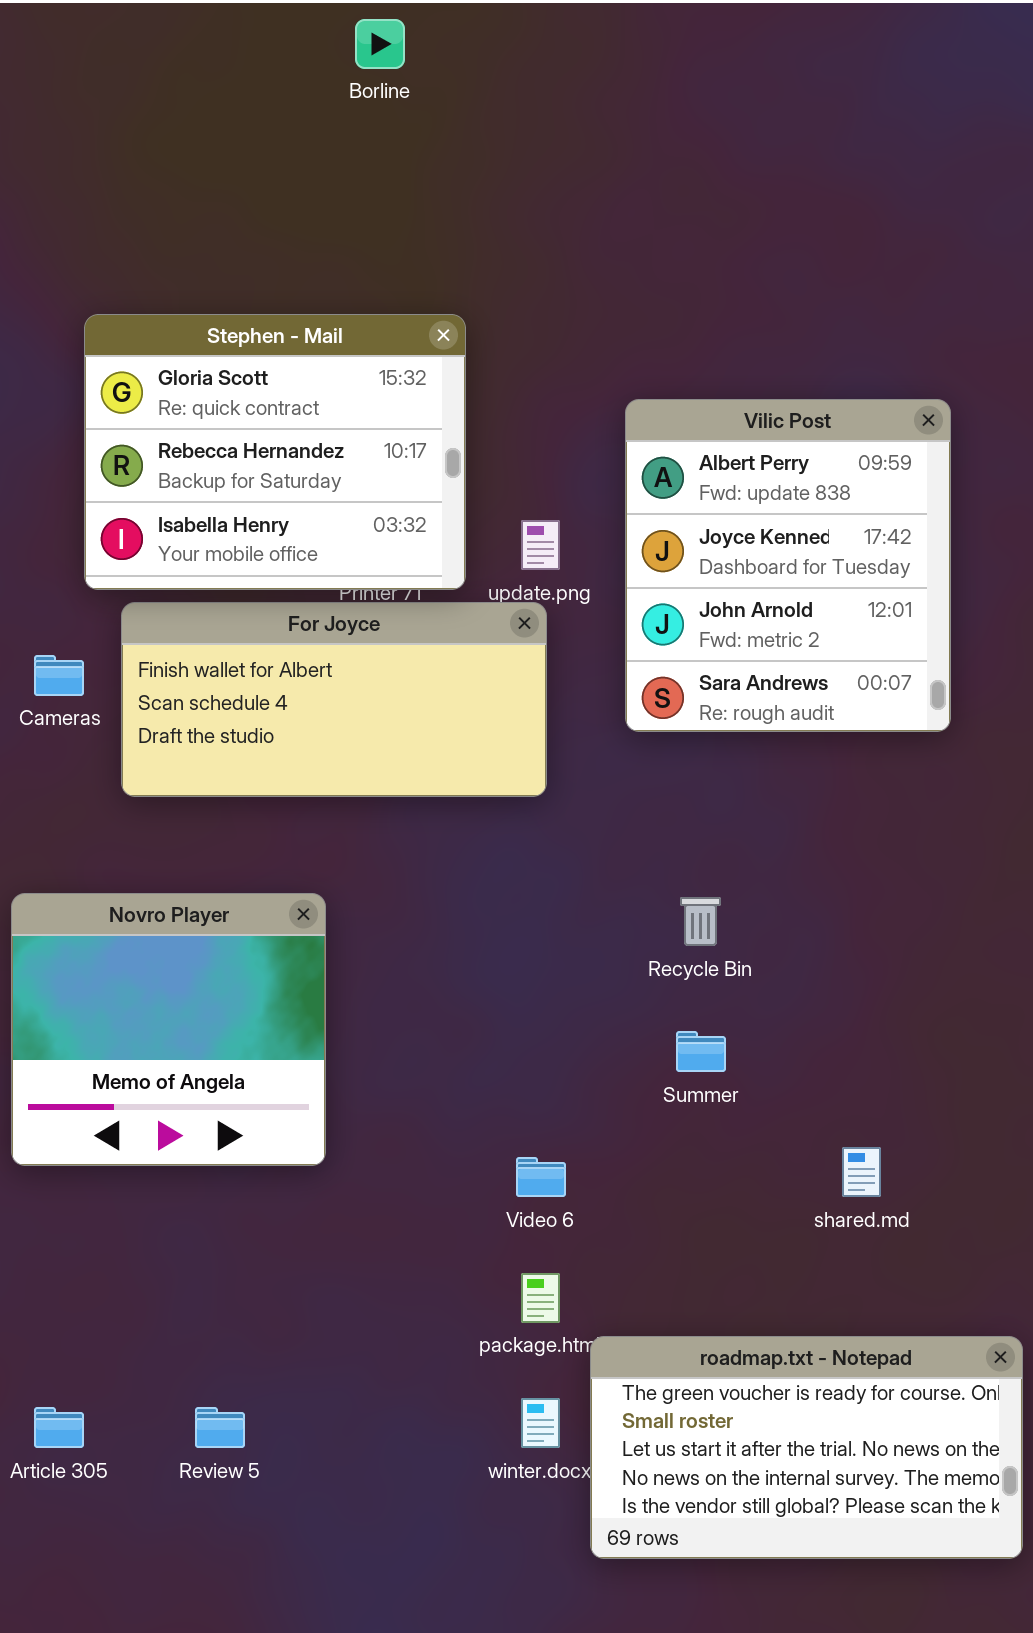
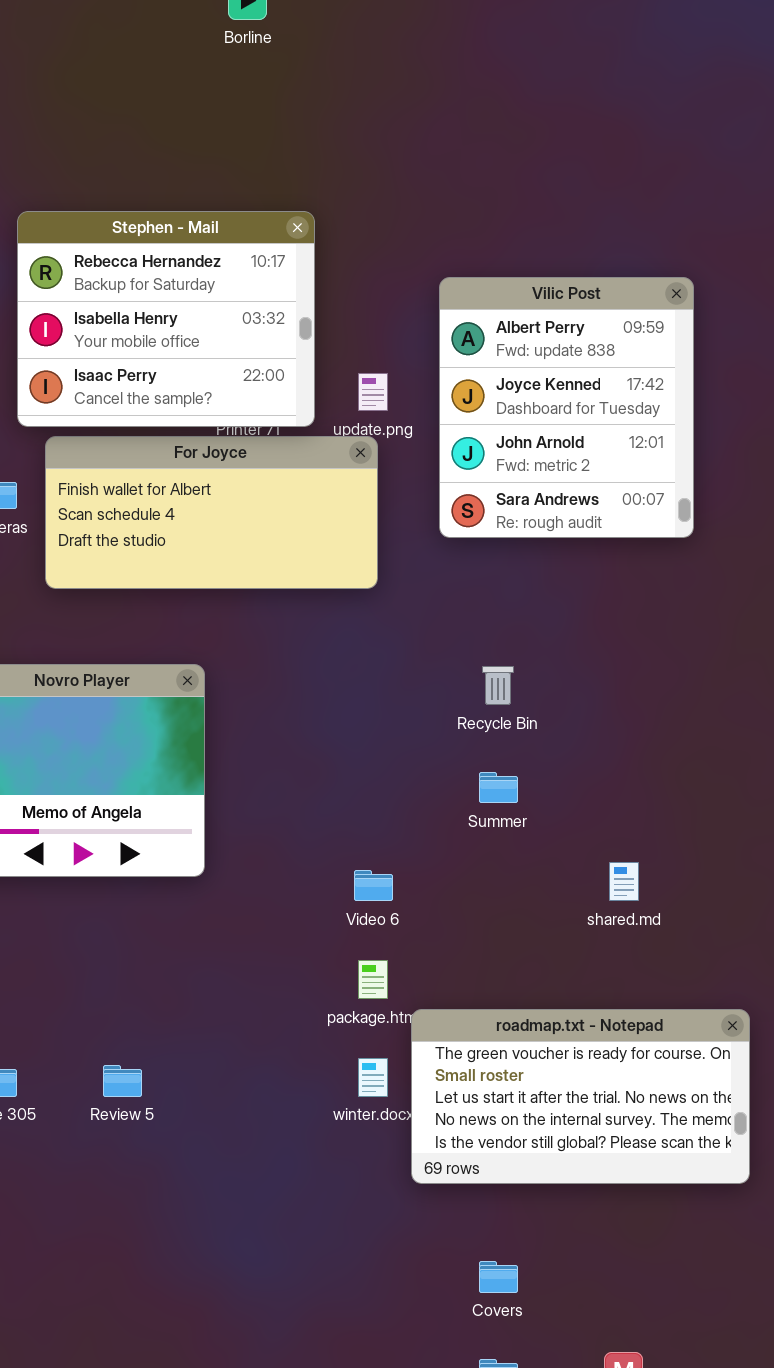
Stephen - Mail: [84,314,466,590] -> [17,211,315,427], scrolled down 1 row

